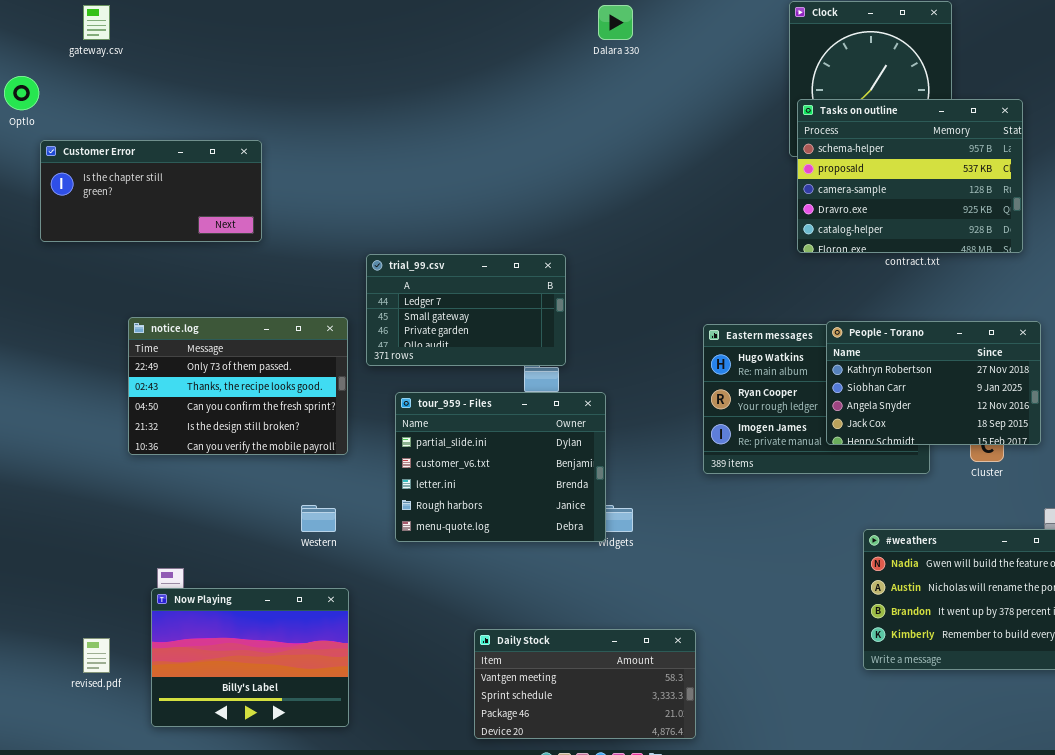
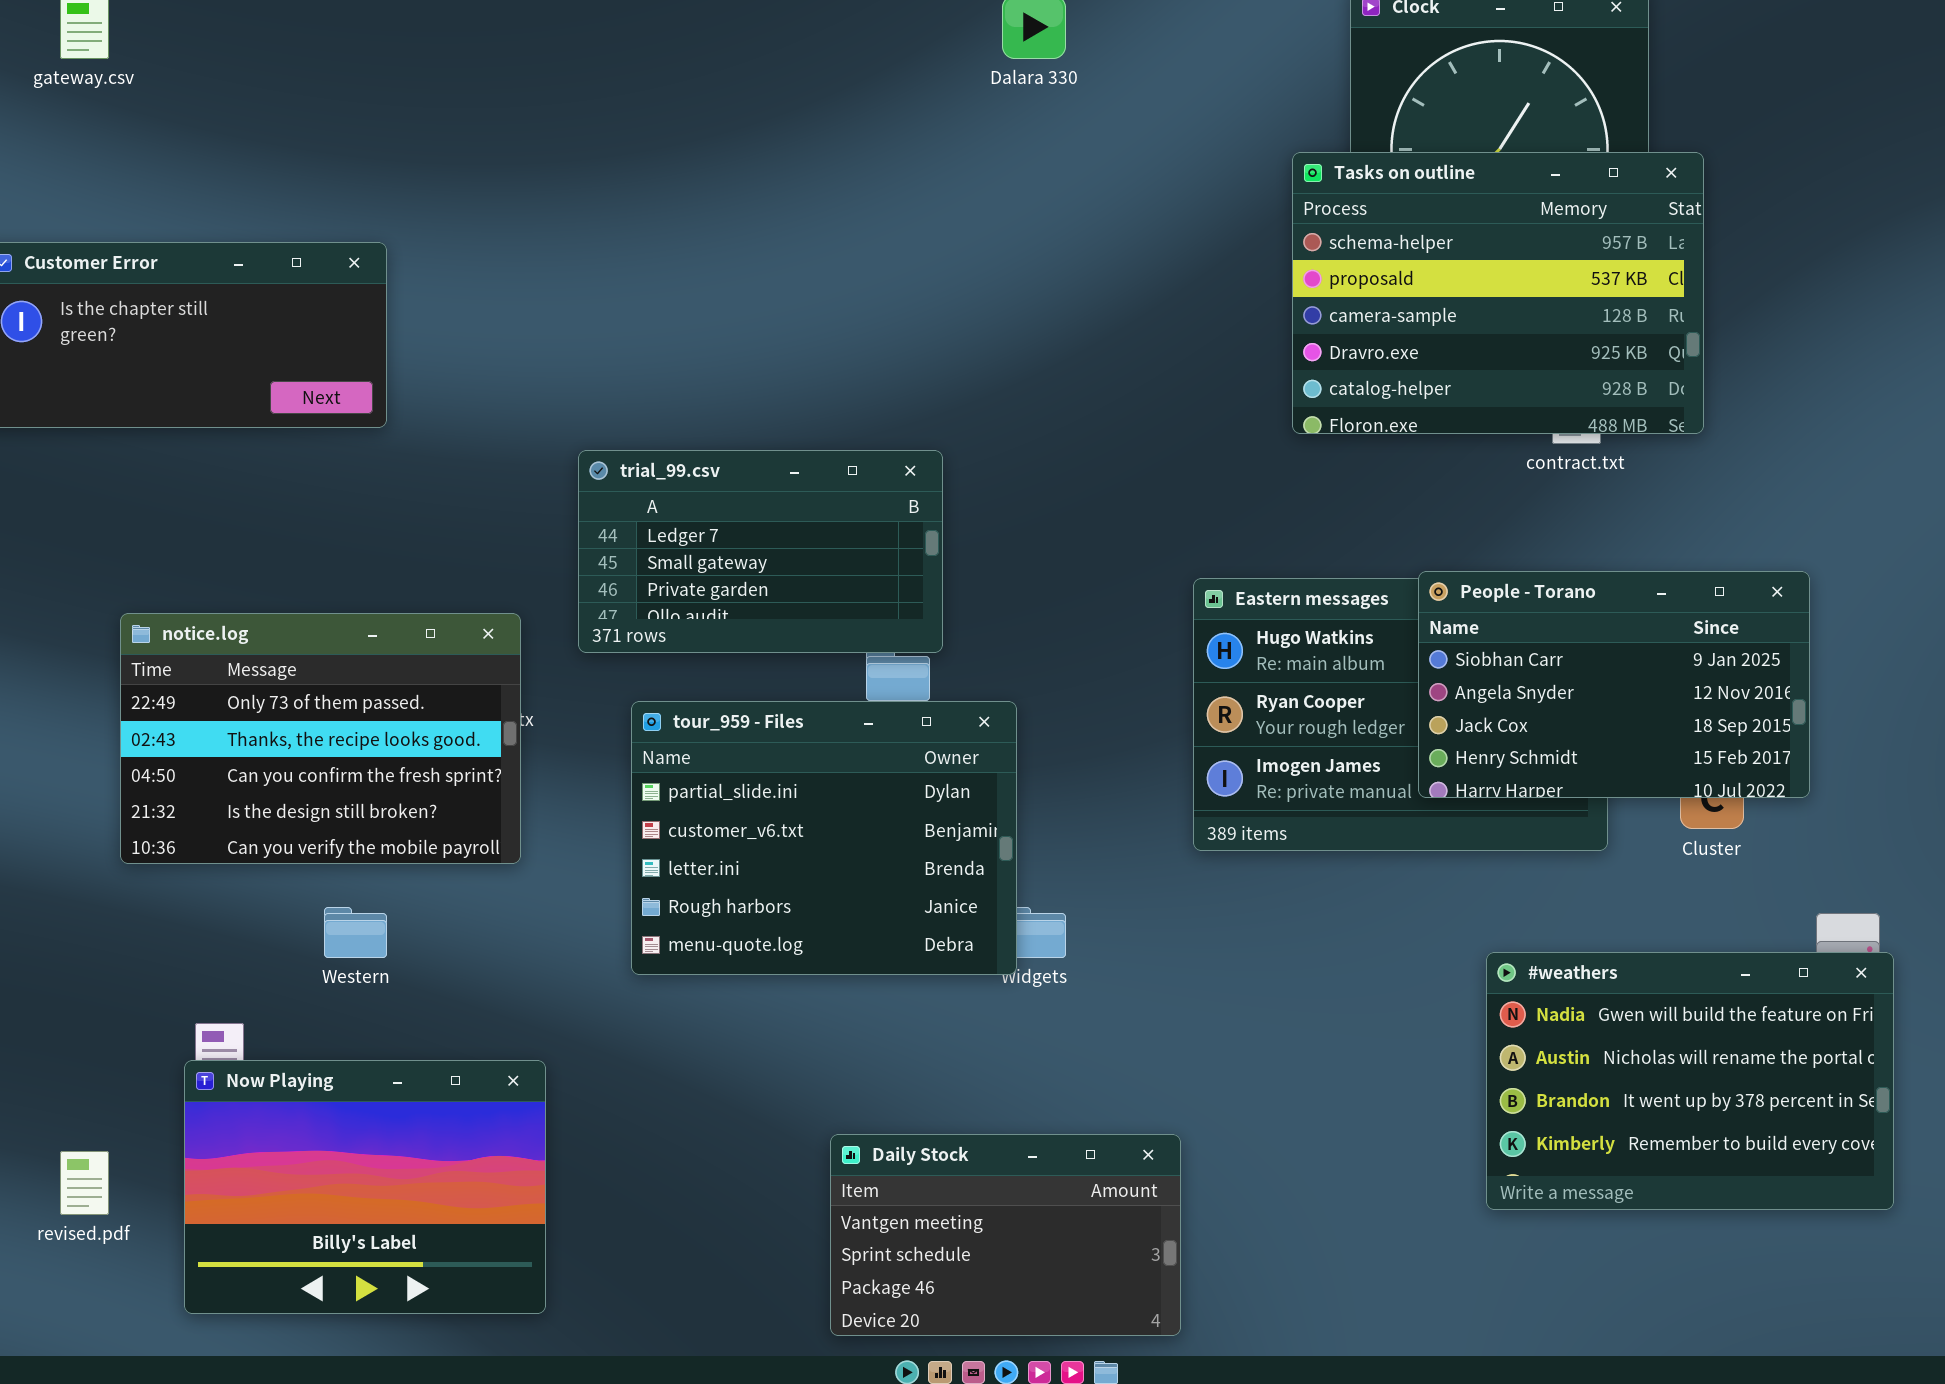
Tasks on outline: [797,99,1023,253] -> [1292,152,1704,434], moved
notice.log: [128,317,348,455] -> [120,613,521,864], moved
People - Torano: [826,321,1041,445] -> [1418,571,1810,798], scrolled down 1 row
Western: [301,505,336,532] -> [324,907,387,958], moved
Daily Stock: [474,629,696,739] -> [830,1134,1181,1336], resized

